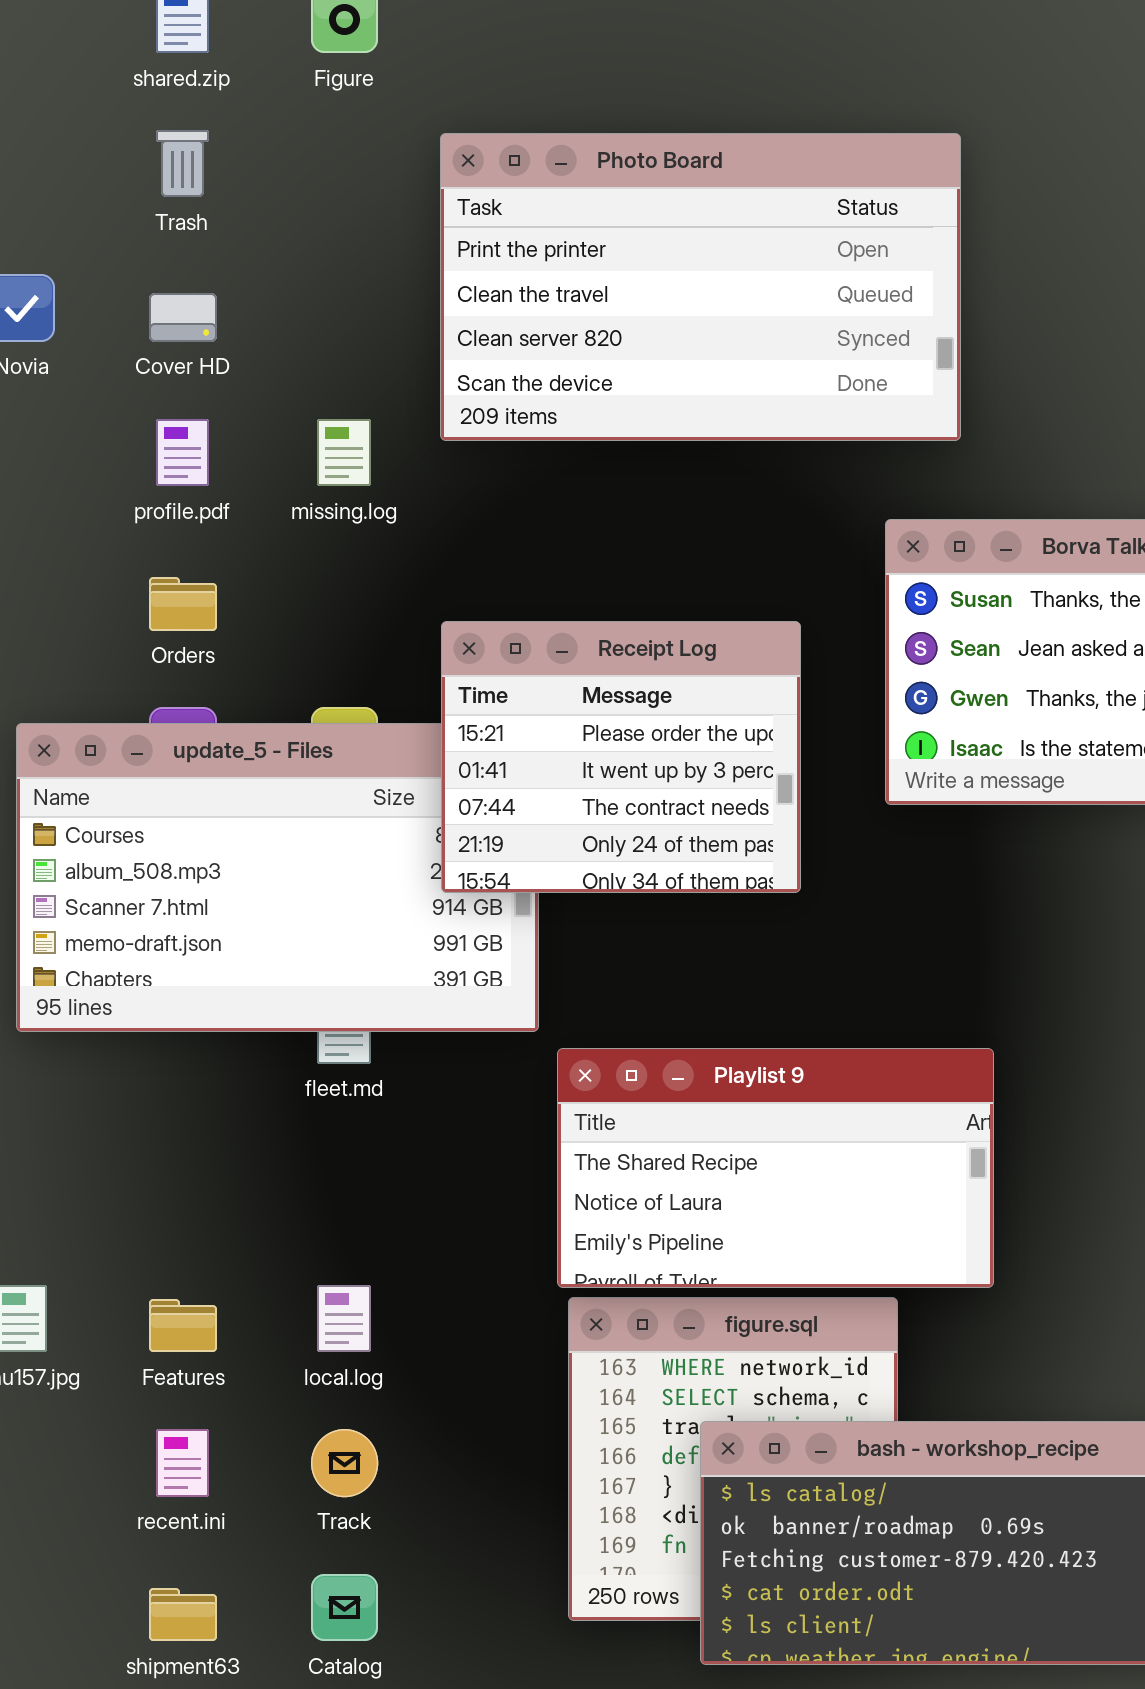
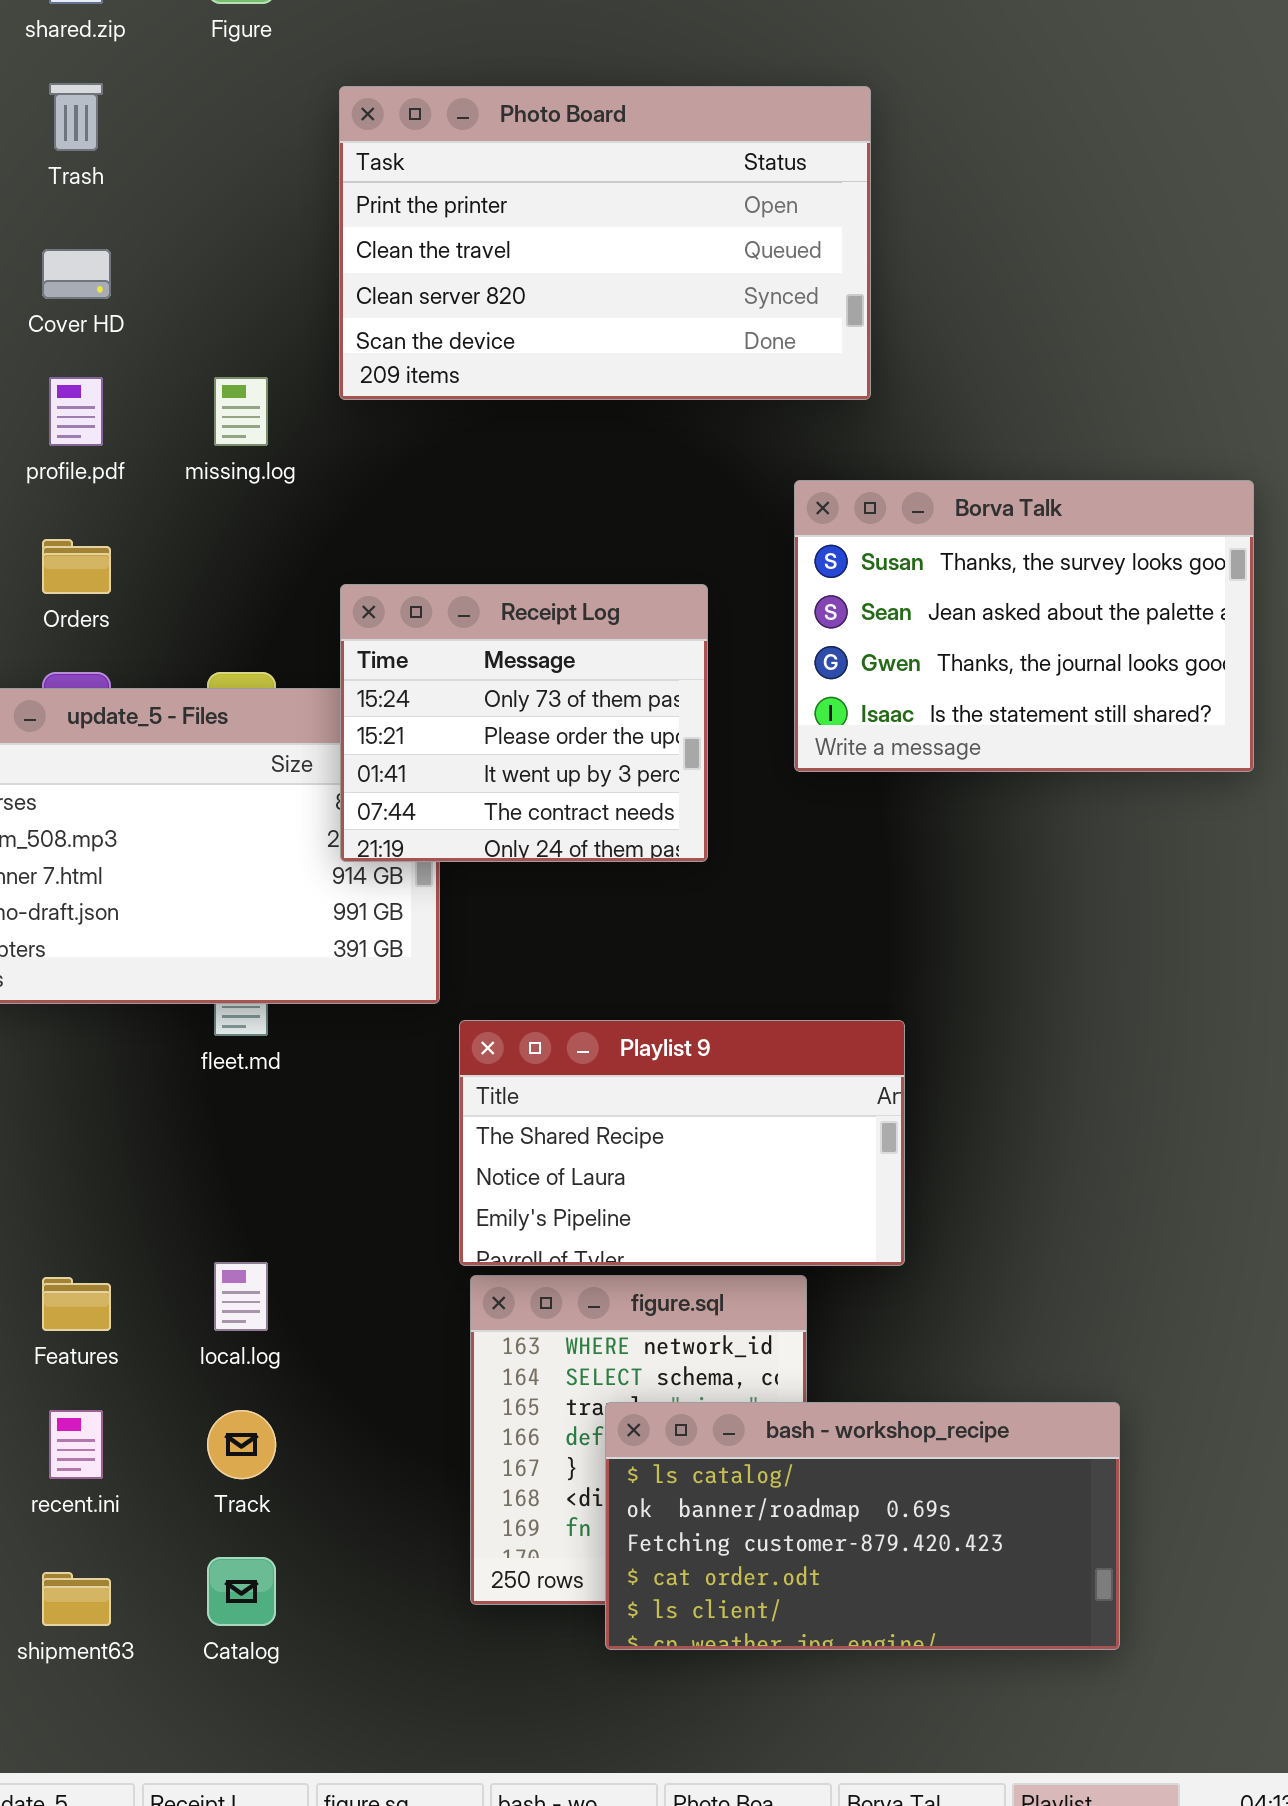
Receipt Log: [441,621,801,893] -> [340,584,708,862], scrolled up 1 row

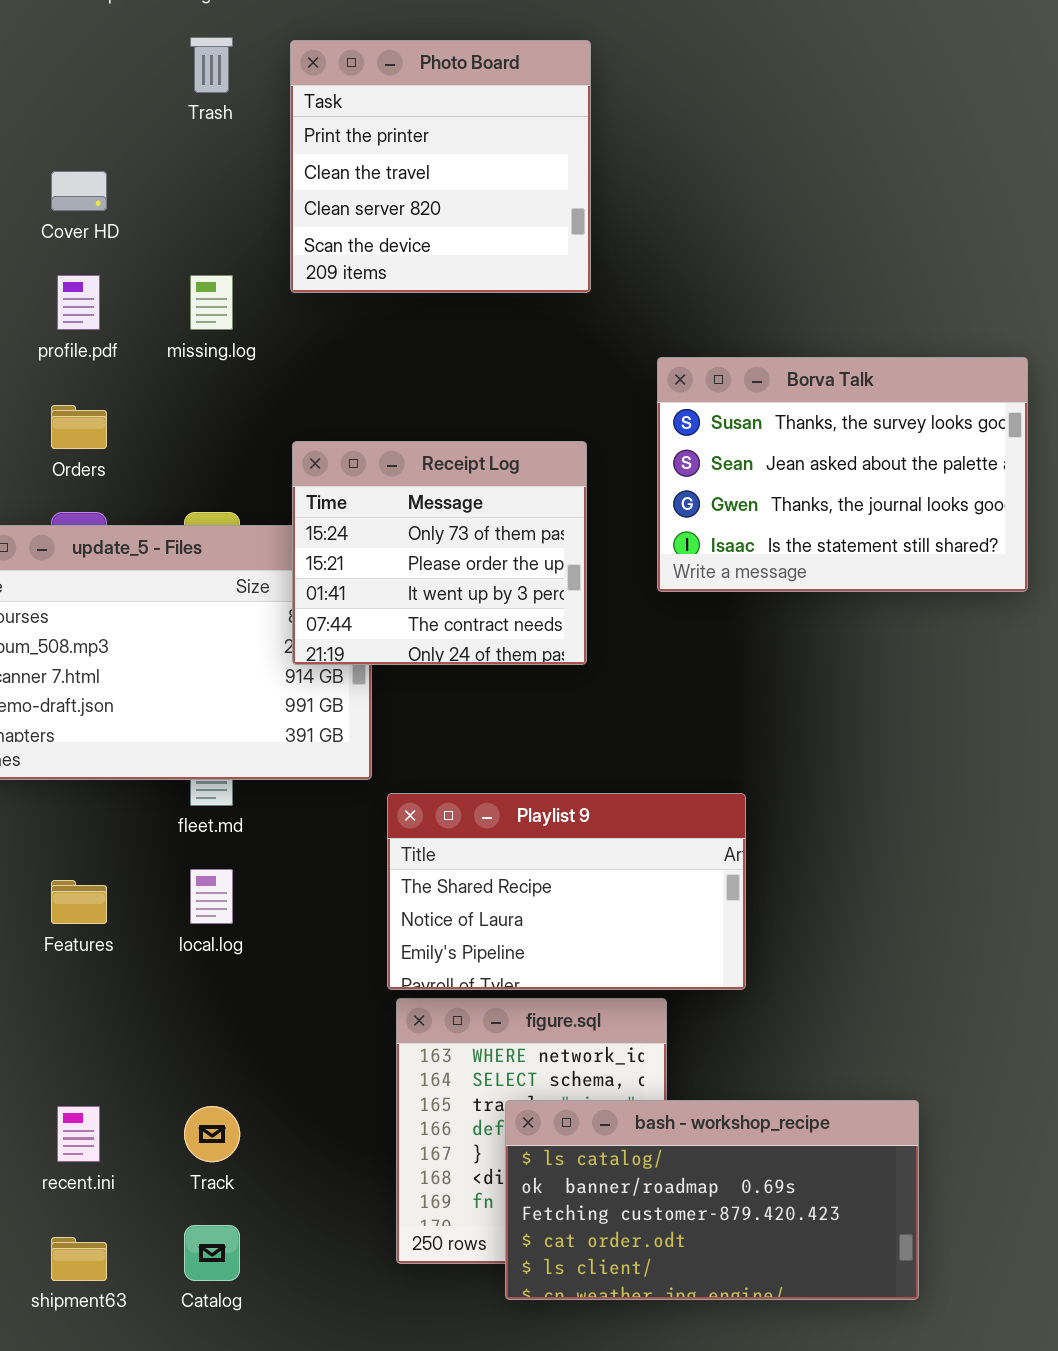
Trash: [49,83,103,151] -> [190,37,233,93], moved
Photo Board: [339,86,871,400] -> [290,40,591,293], resized
local.log: [214,1262,268,1331] -> [190,869,233,924], moved
Features: [42,1277,111,1331] -> [51,880,107,924], moved

